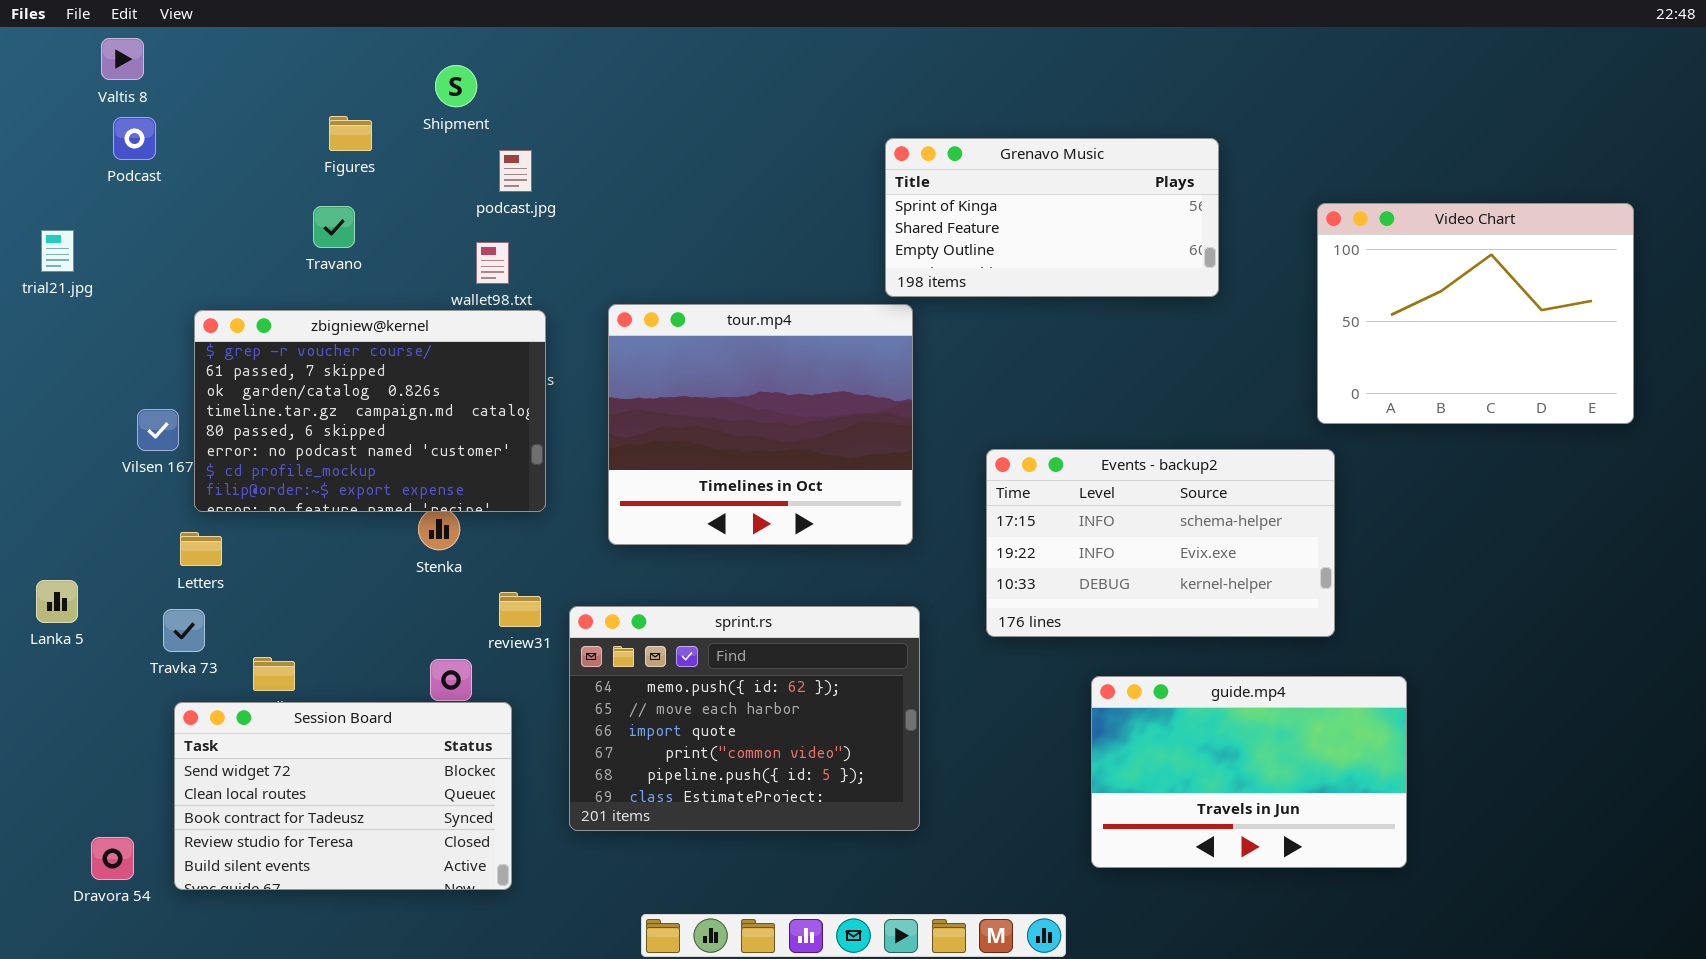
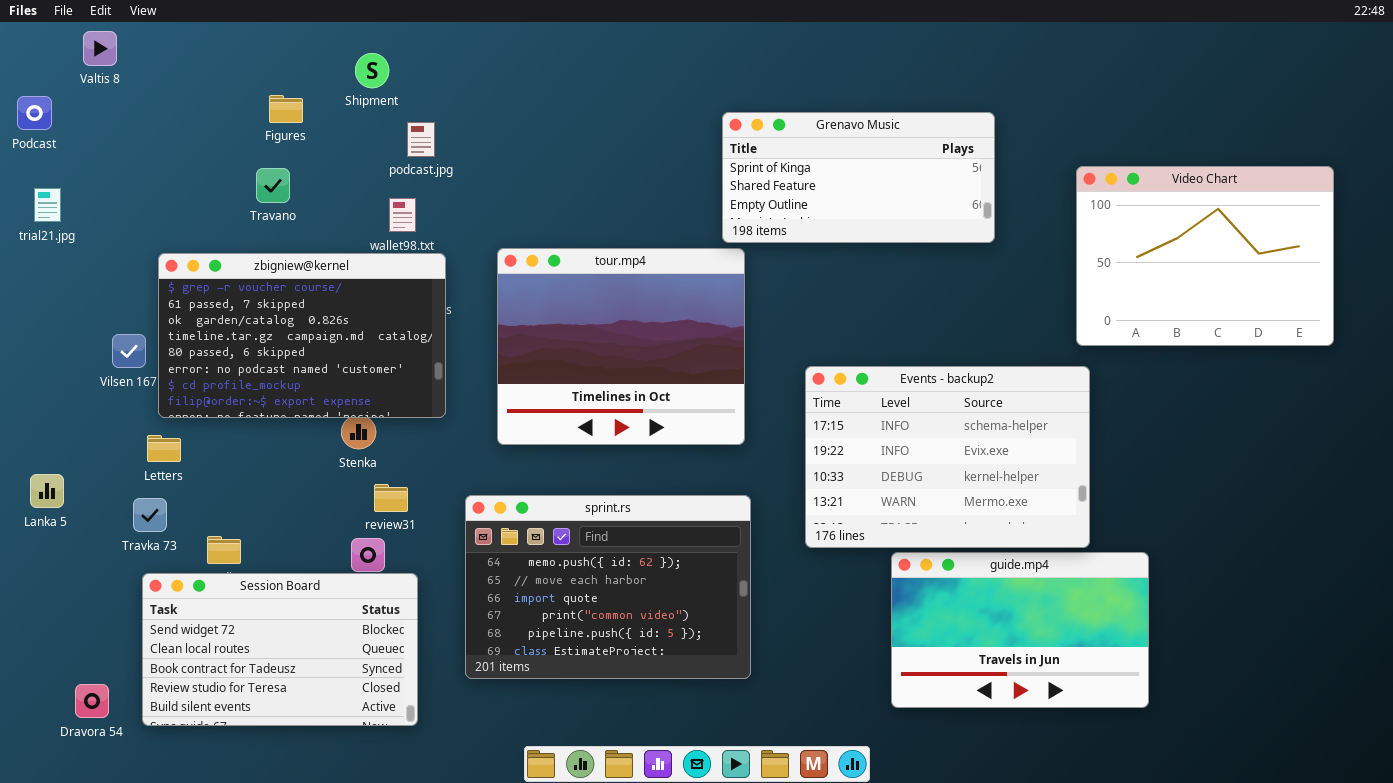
Podcast: [113,117,156,160] -> [17,96,52,130], moved
Events - backup2: [986,449,1335,637] -> [805,366,1090,548], resized
review31: [499,592,541,627] -> [374,484,408,512], moved

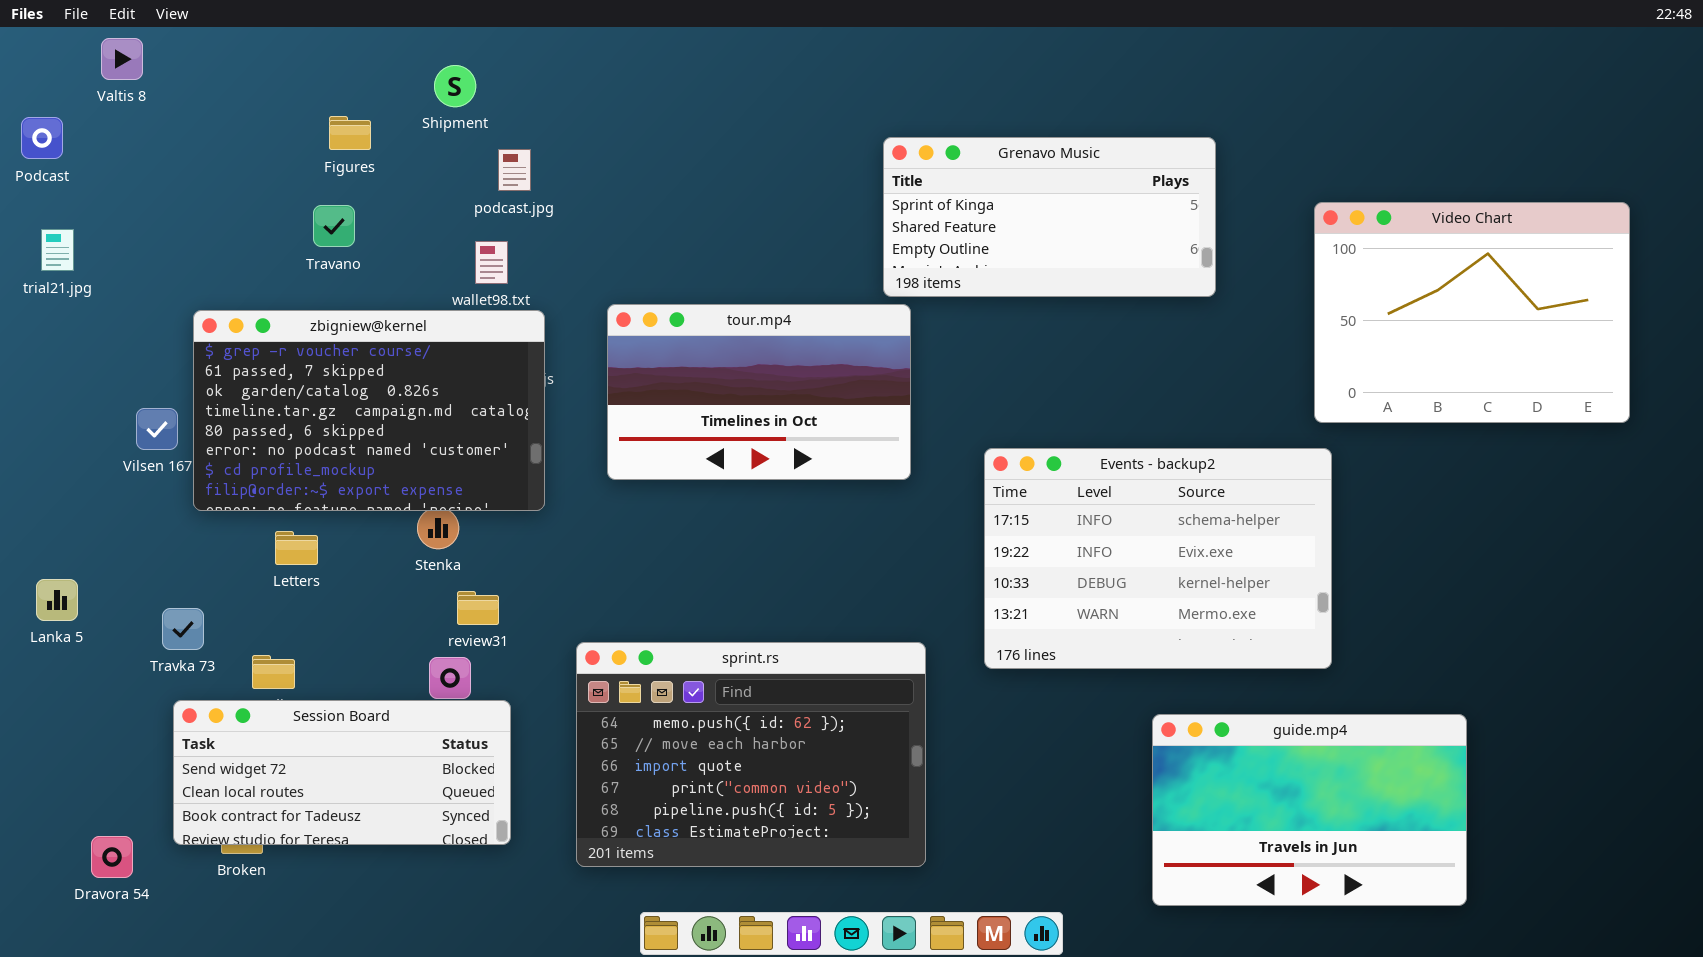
tour.mp4: [497,248,745,445] -> [607,304,911,480], resized
Letters: [147,435,181,462] -> [275,531,318,565], moved
sprint.rs: [465,495,751,679] -> [576,642,926,867], moved
guide.mp4: [891,552,1149,708] -> [1152,714,1467,906], moved
Session Board: [142,573,418,726] -> [173,700,511,845], resized

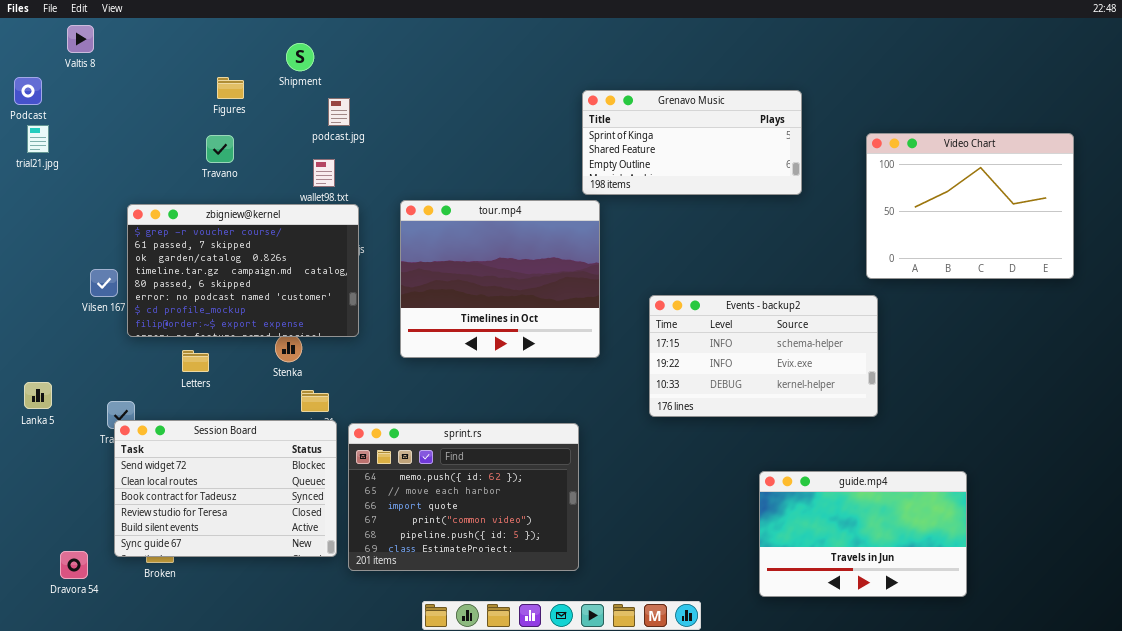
trial21.jpg: [41,229,74,271] -> [27,125,49,153], moved
tour.mp4: [607,304,911,480] -> [400,200,600,358], resized
Events - backup2: [984,448,1332,669] -> [649,295,878,417], resized
sprint.rs: [576,642,926,867] -> [348,423,579,571], moved
Session Board: [173,700,511,845] -> [114,420,337,557], resized

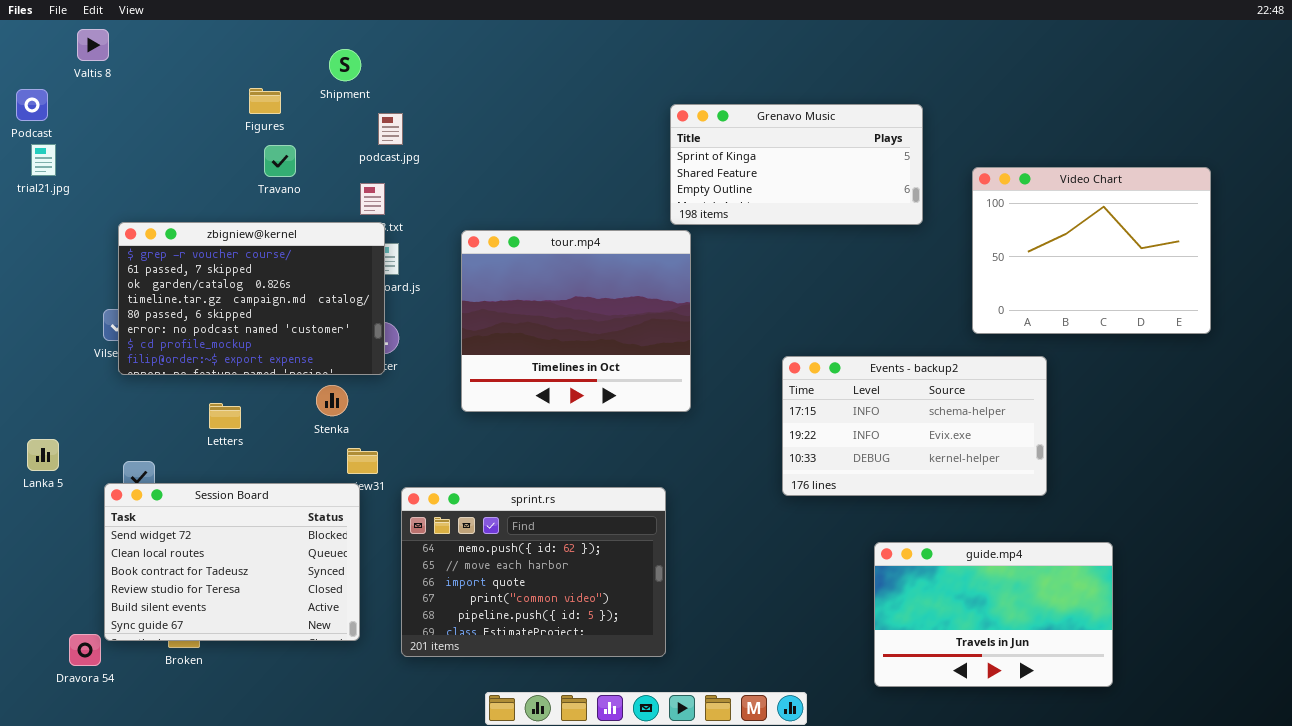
Video Chart: [866,133,1074,279] -> [972,167,1211,334], moved
Travano: [206,135,234,163] -> [264,145,296,177], moved
zbigniew@kernel: [127,204,359,337] -> [118,222,385,375], moved
Events - backup2: [649,295,878,417] -> [782,356,1047,496], moved
Session Board: [114,420,337,557] -> [104,483,360,641], moved

